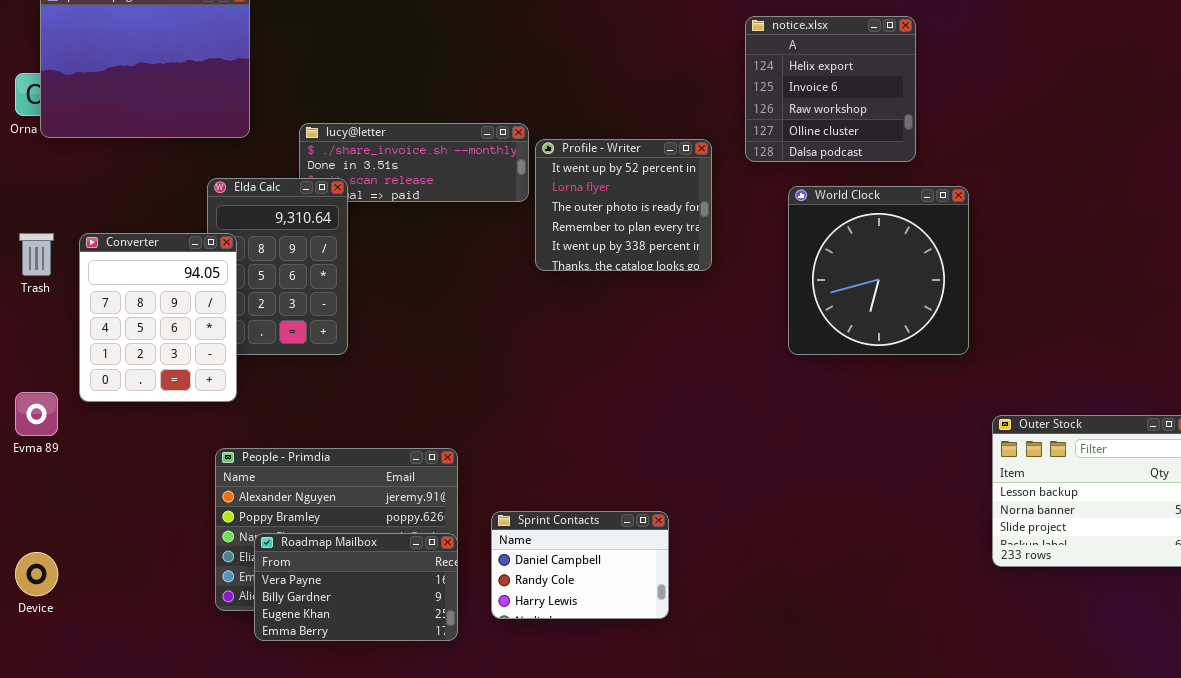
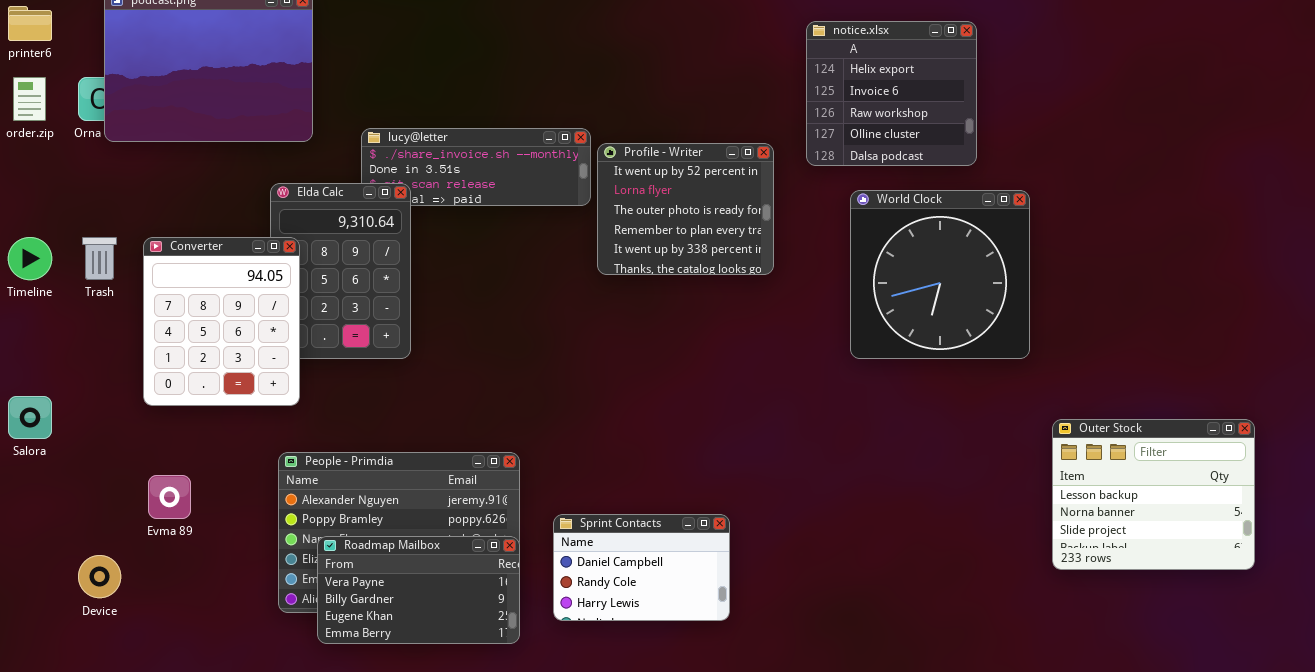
Evma 89: [15,392,58,436] -> [148,475,191,519], moved

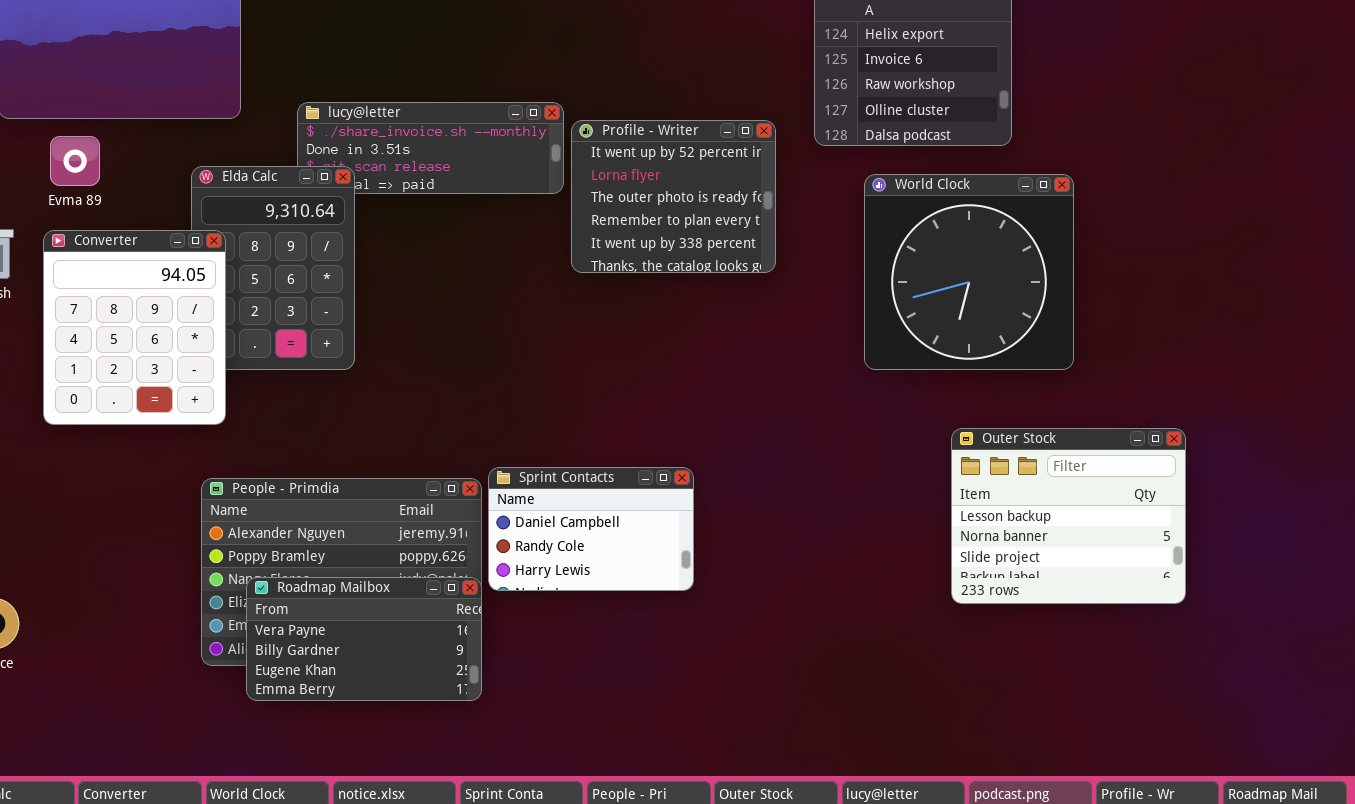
Outer Stock: [1052,419,1255,570] -> [951,428,1186,604], moved
Evma 89: [148,475,191,519] -> [50,136,100,186], moved
Sprint Contacts: [553,514,730,621] -> [488,467,694,591], moved

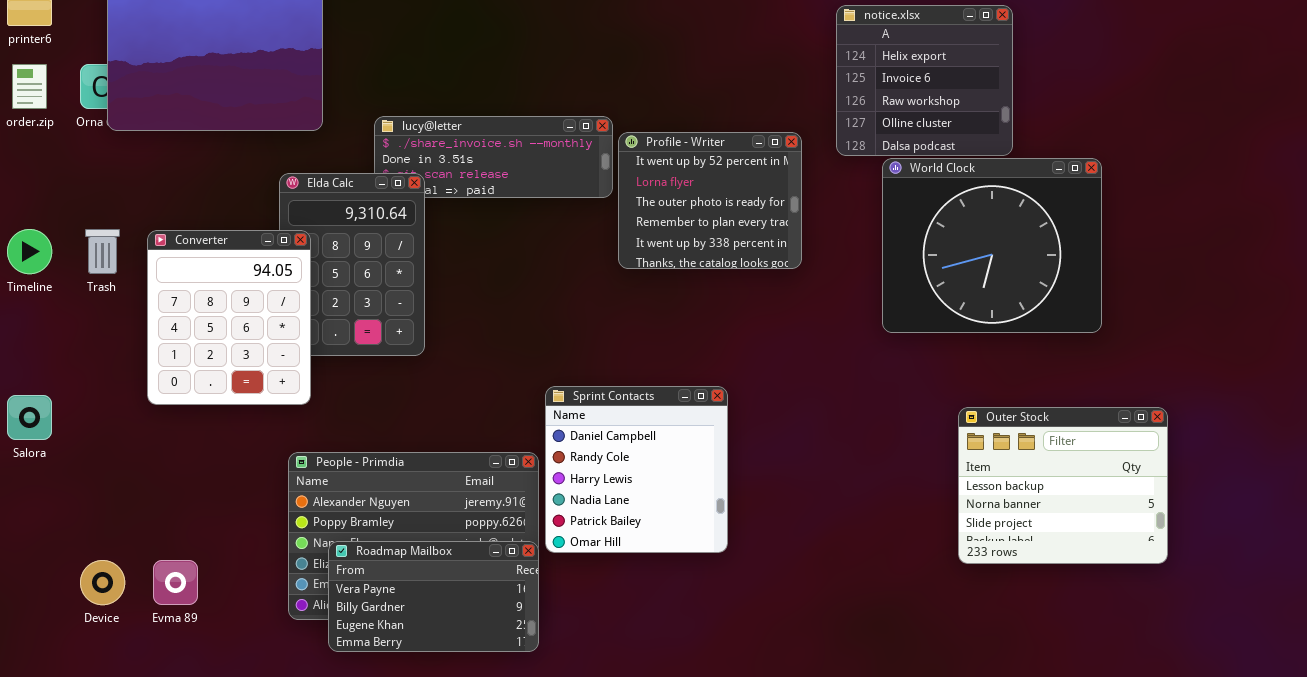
Evma 89: [50,136,100,186] -> [153,560,198,605], moved
World Clock: [864,174,1074,370] -> [882,158,1102,333], moved, resized
Sprint Contacts: [488,467,694,591] -> [545,386,728,553], resized

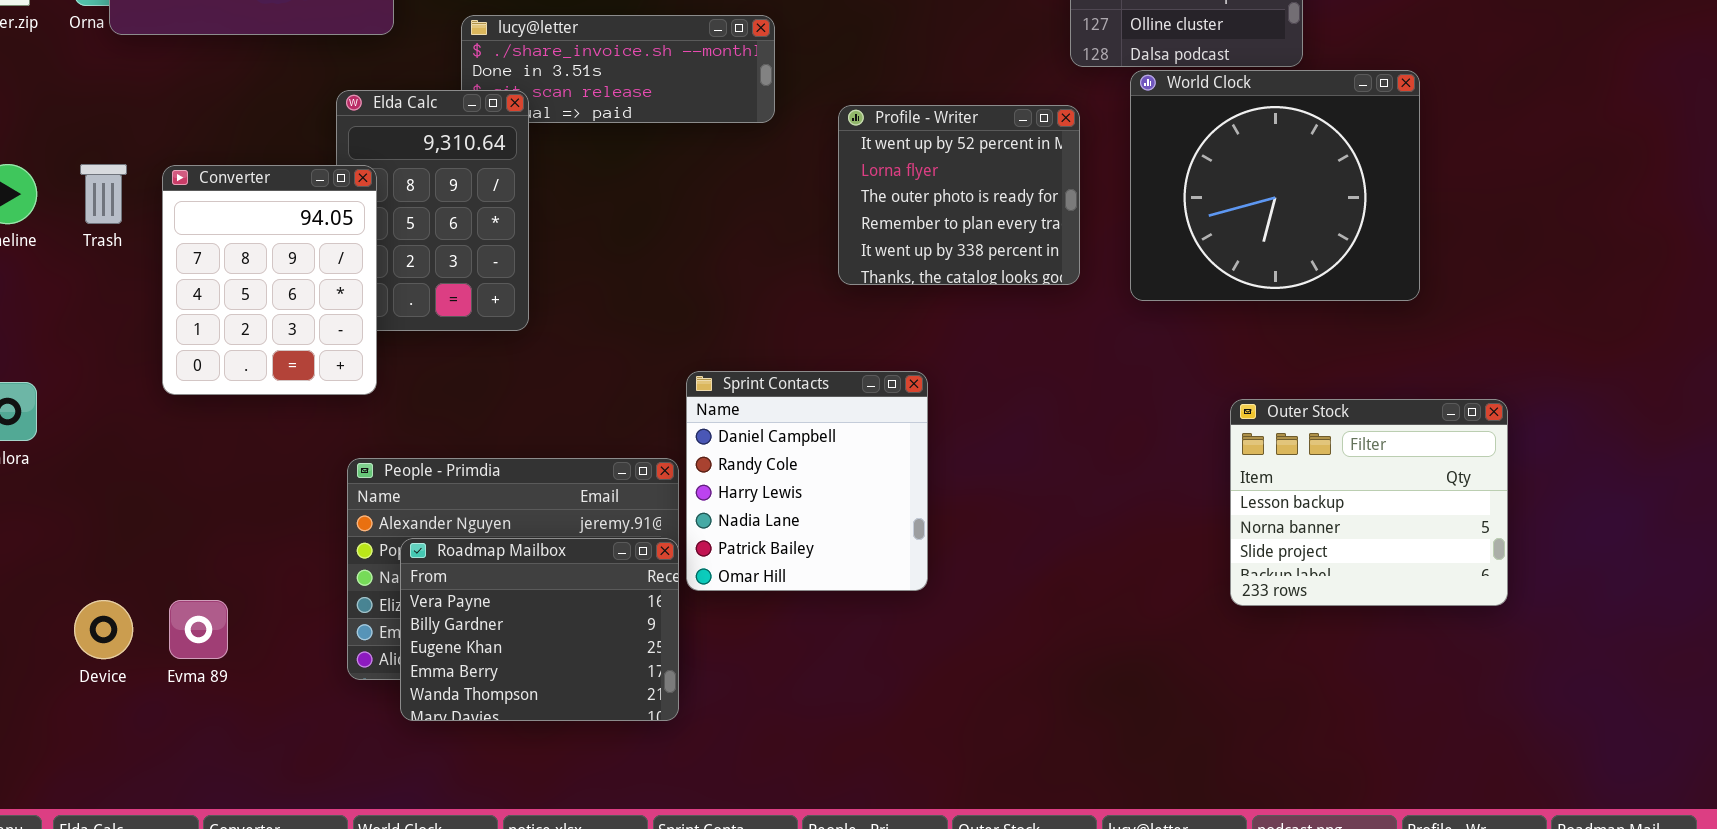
Profile - Writer: [618,132,802,269] -> [838,105,1080,285], moved
Roadmap Mailbox: [328,541,539,652] -> [400,538,679,721], resized

